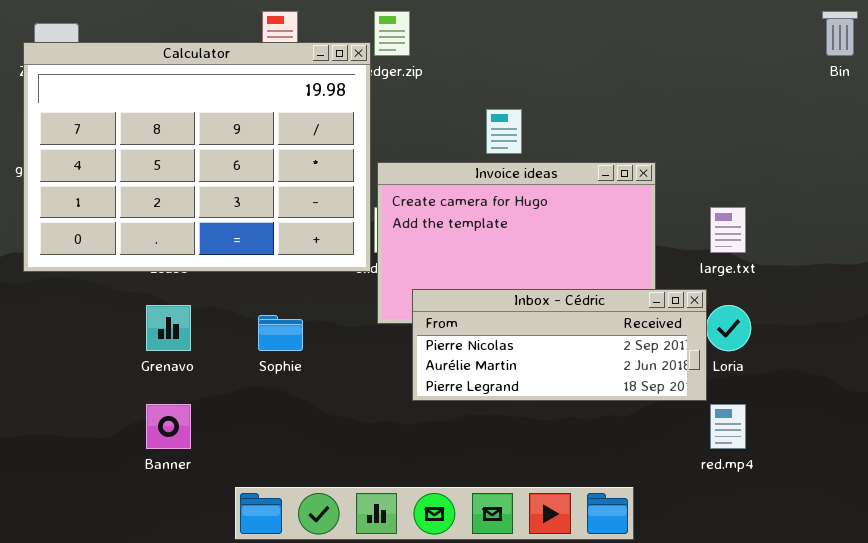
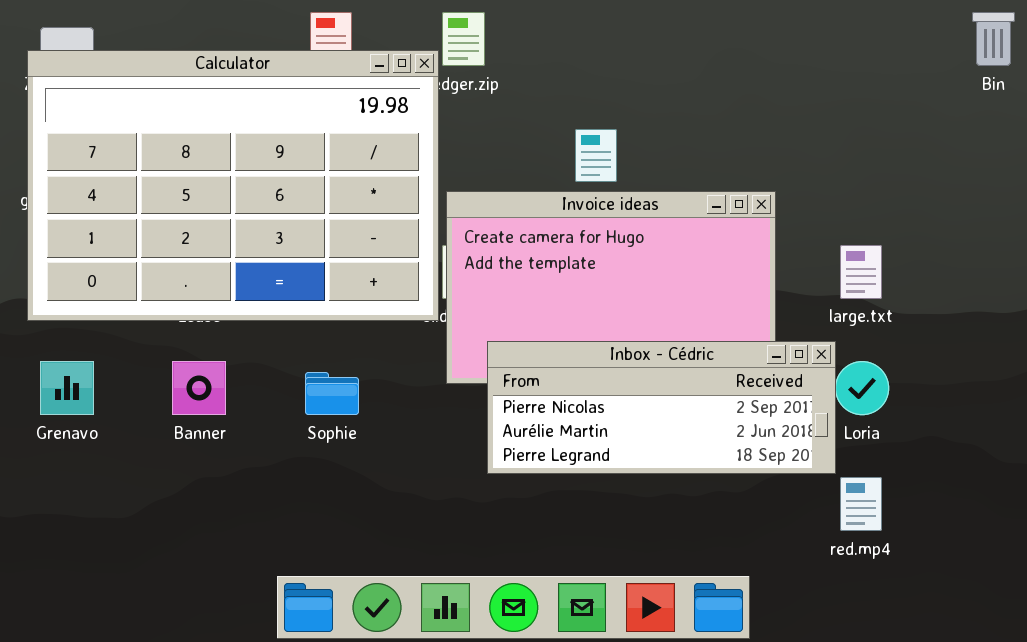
Grenavo: [146,305,191,351] -> [40,361,94,415], moved
Banner: [146,404,191,449] -> [172,361,226,415], moved

